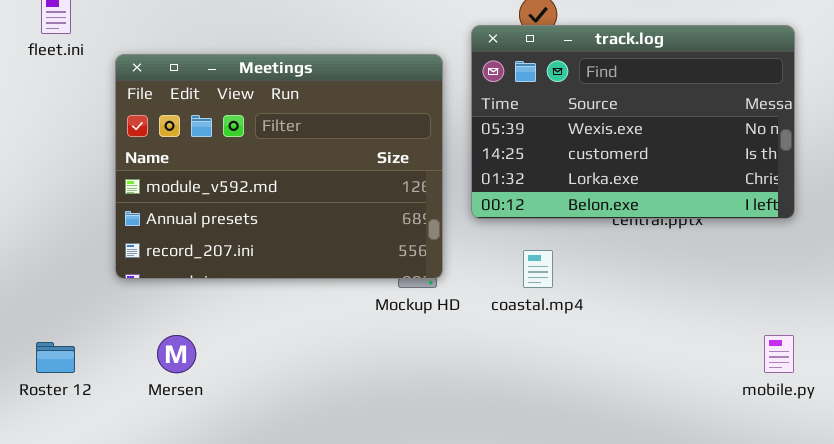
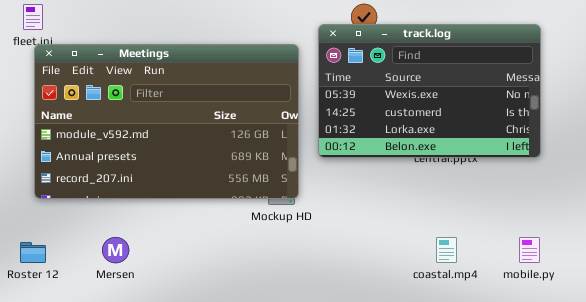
Meetings: [115,54,443,279] -> [34,44,299,199], resized
coastal.mp4: [523,250,553,288] -> [436,237,457,263], moved

